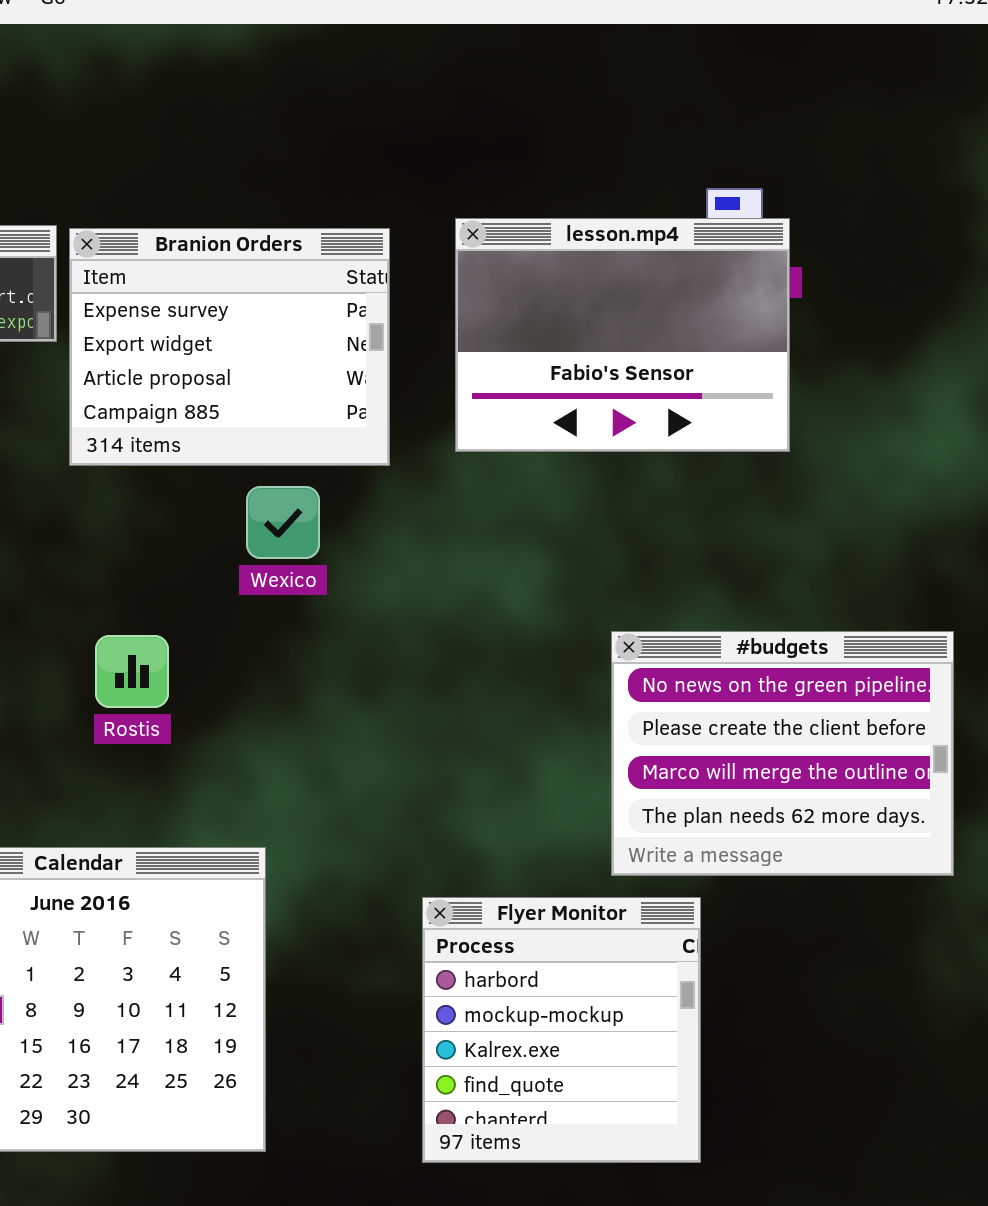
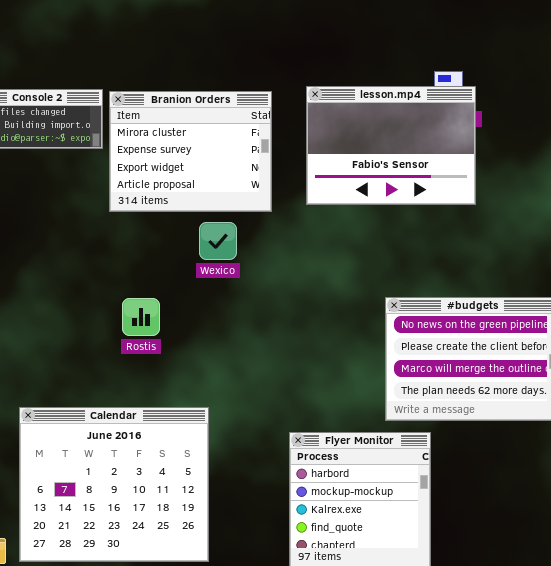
Branion Orders: [69,228,390,466] -> [109,91,272,212], scrolled up 1 row

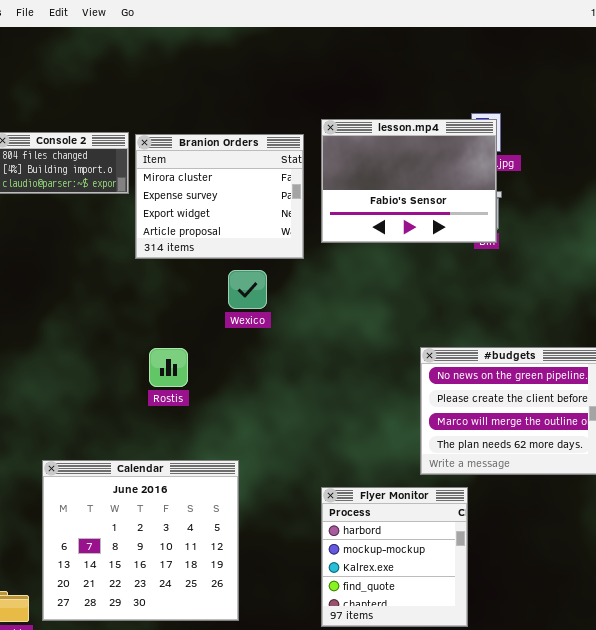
lesson.mp4: [306,86,476,205] -> [321,119,497,243], moved

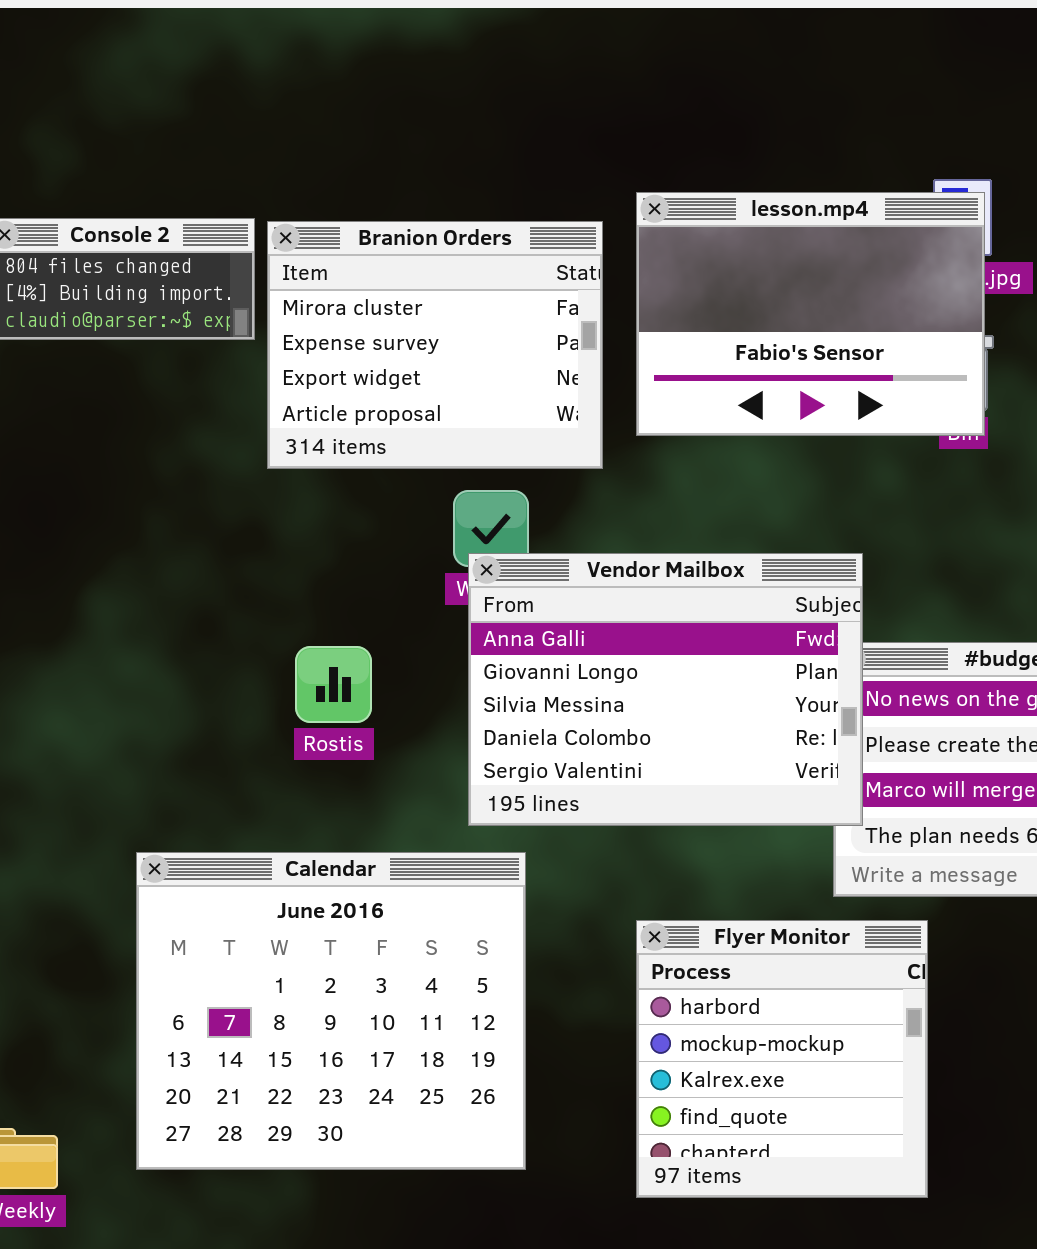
Vendor Mailbox: none -> [468,553,863,826], opened
Calendar: [42,460,239,621] -> [136,852,526,1170], moved

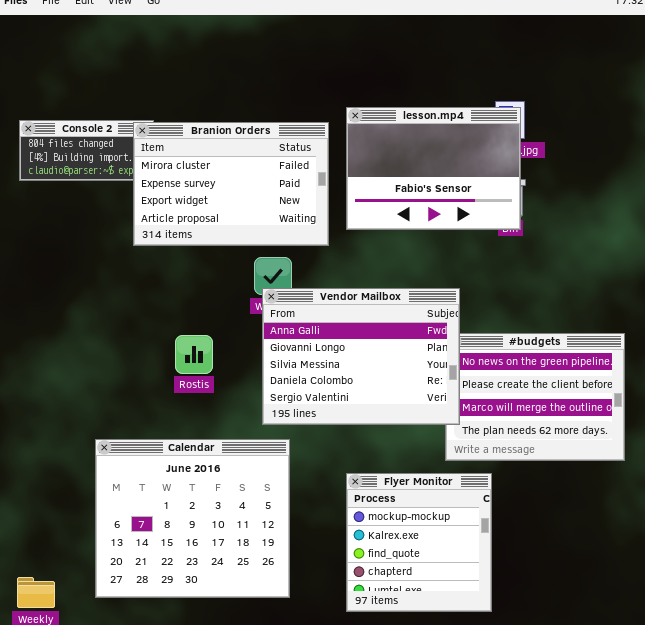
Branion Orders: [267,221,603,469] -> [133,122,329,246], resized
Flyer Monitor: [636,920,928,1198] -> [346,473,492,612], scrolled down 1 row

